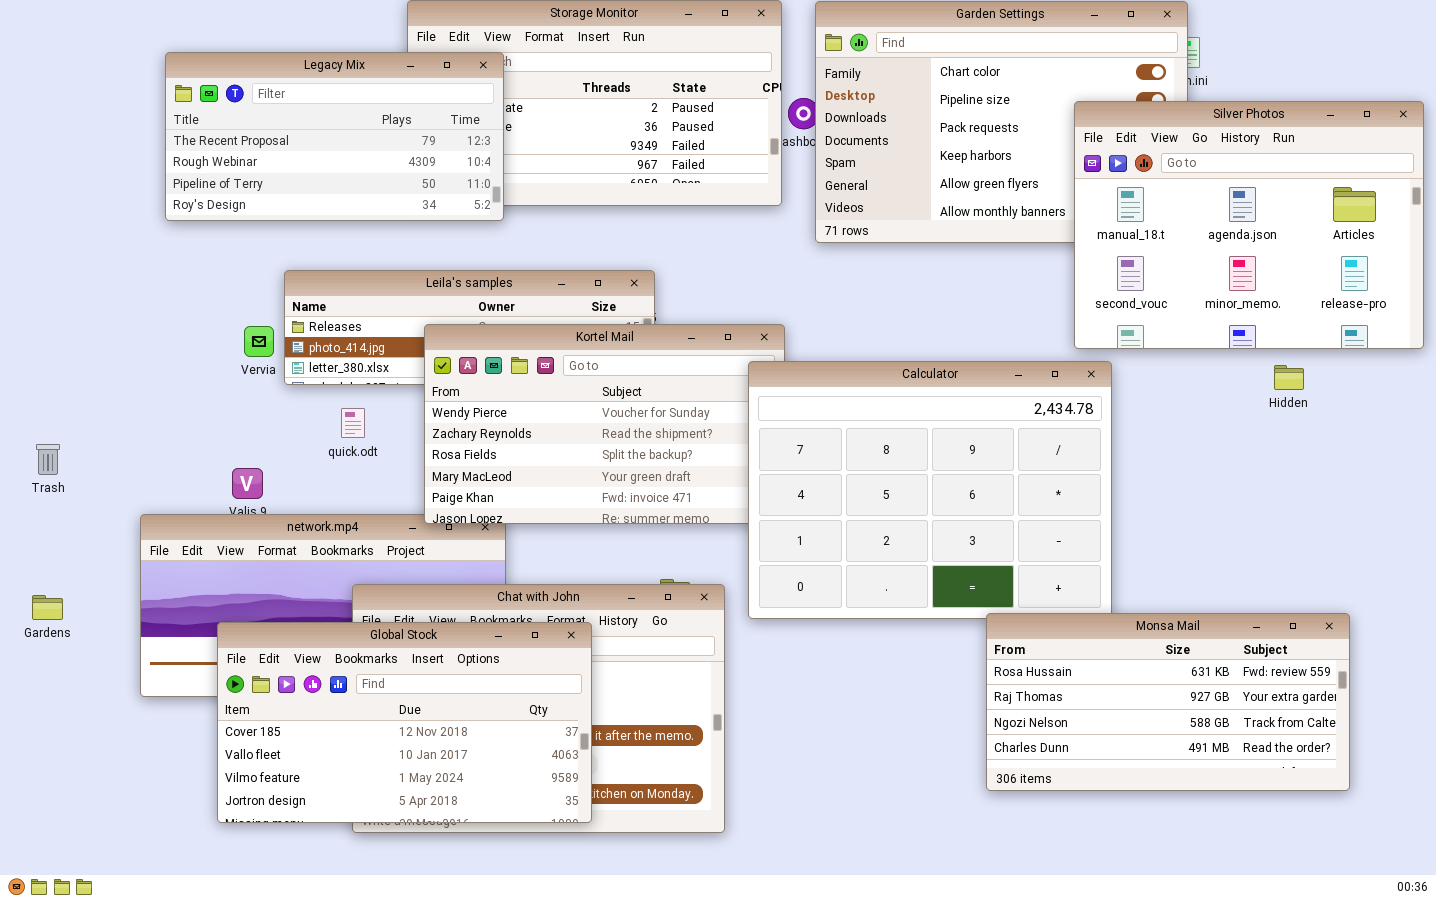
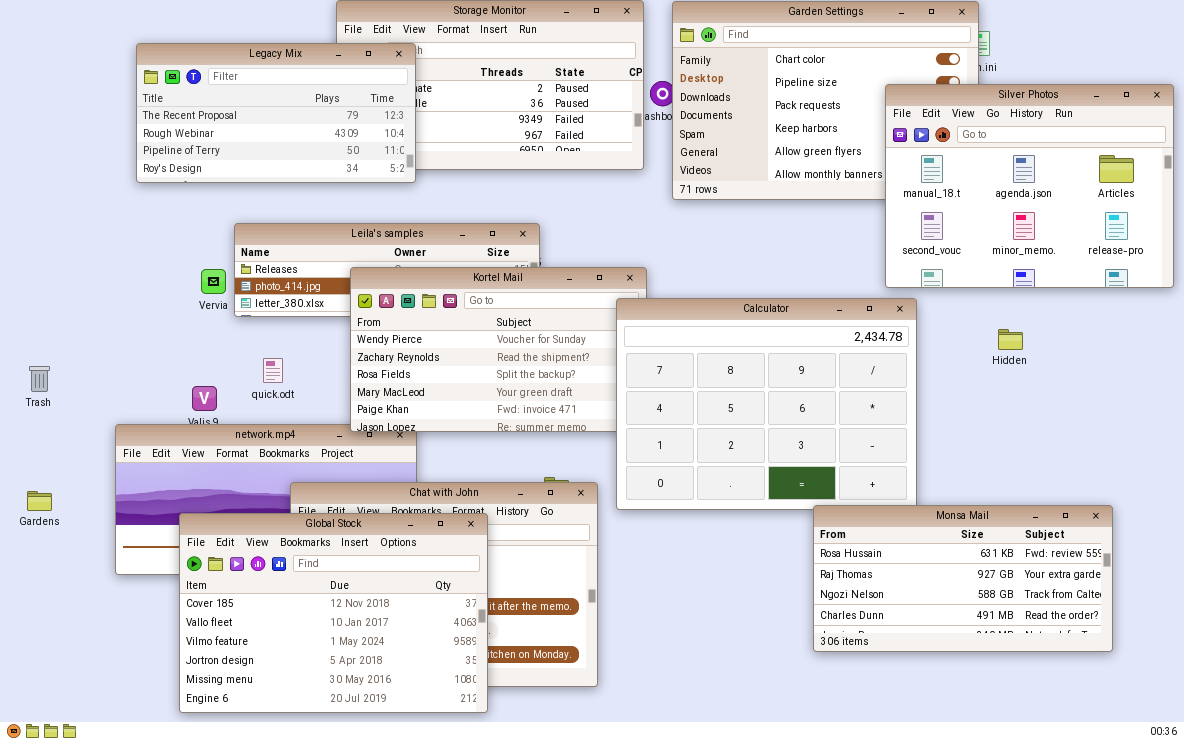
Hidden: [1274,365,1304,390] -> [998,329,1023,350], moved
quick.odt: [341,408,365,438] -> [263,358,283,383], moved
Global Stock: [217,622,592,823] -> [179,513,488,713], resized

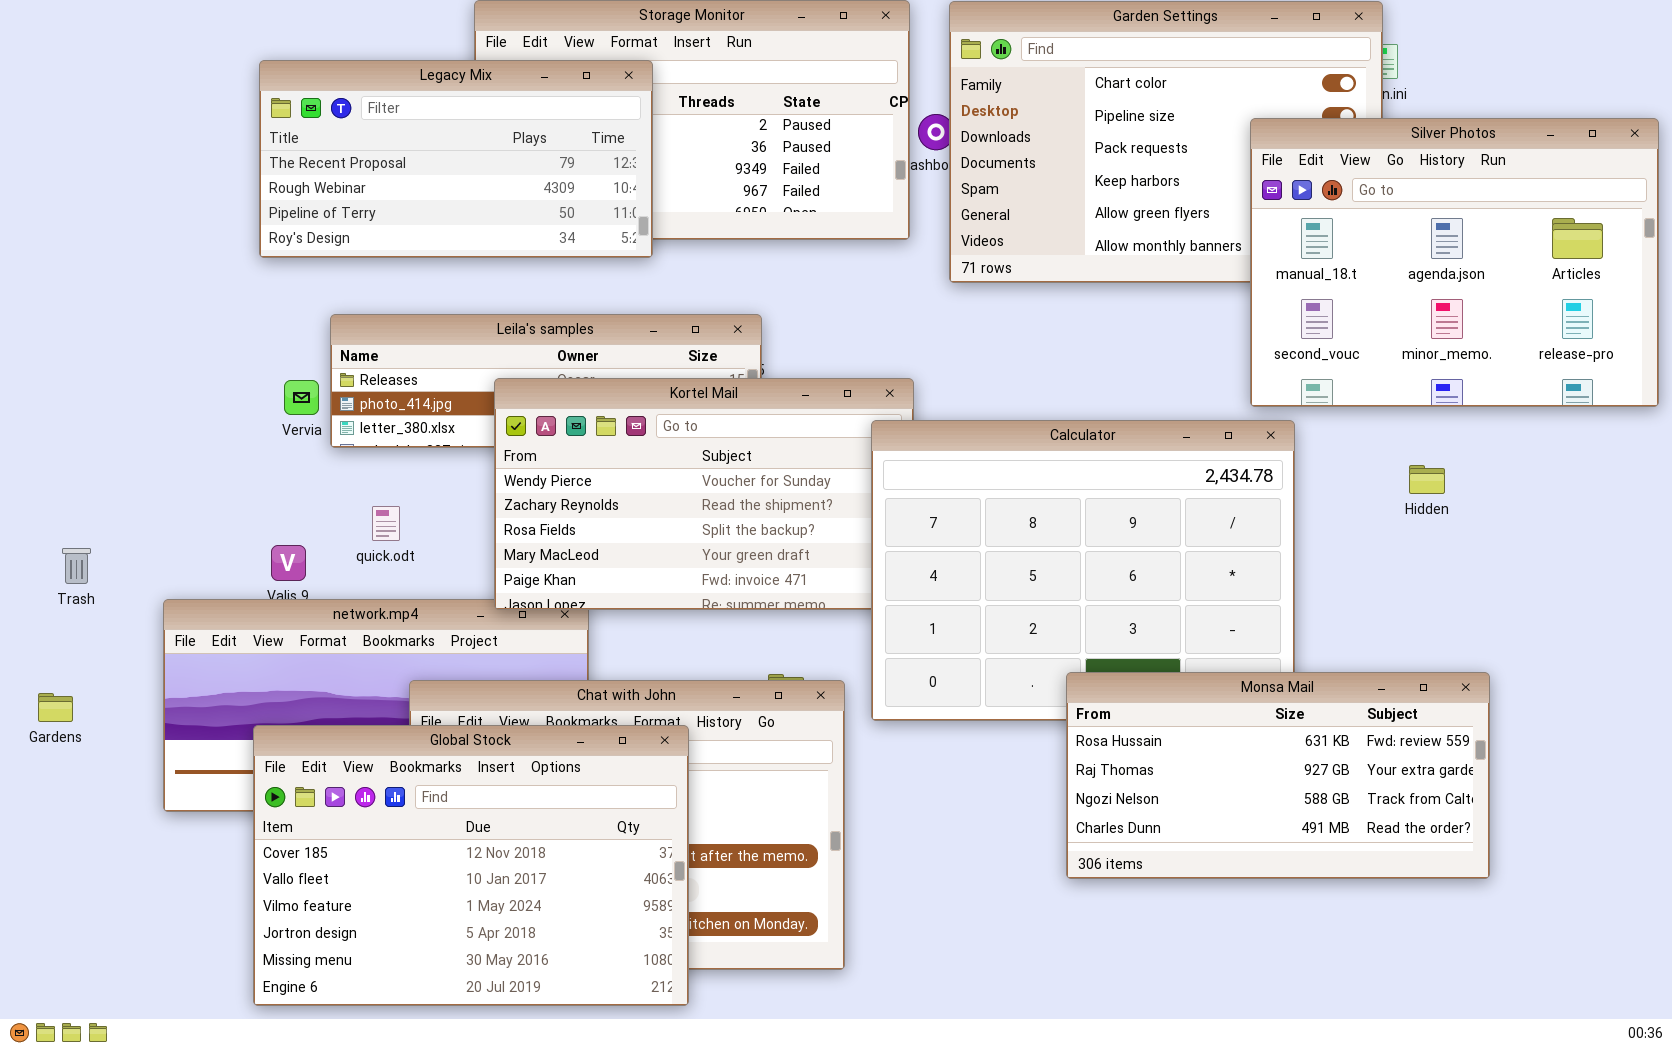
Legacy Mix: [136,43,416,183] -> [259,60,653,258], moved
Trash: [29,366,50,392] -> [62,548,91,584], moved
Monsa Mail: [813,505,1113,652] -> [1066,672,1490,879], moved

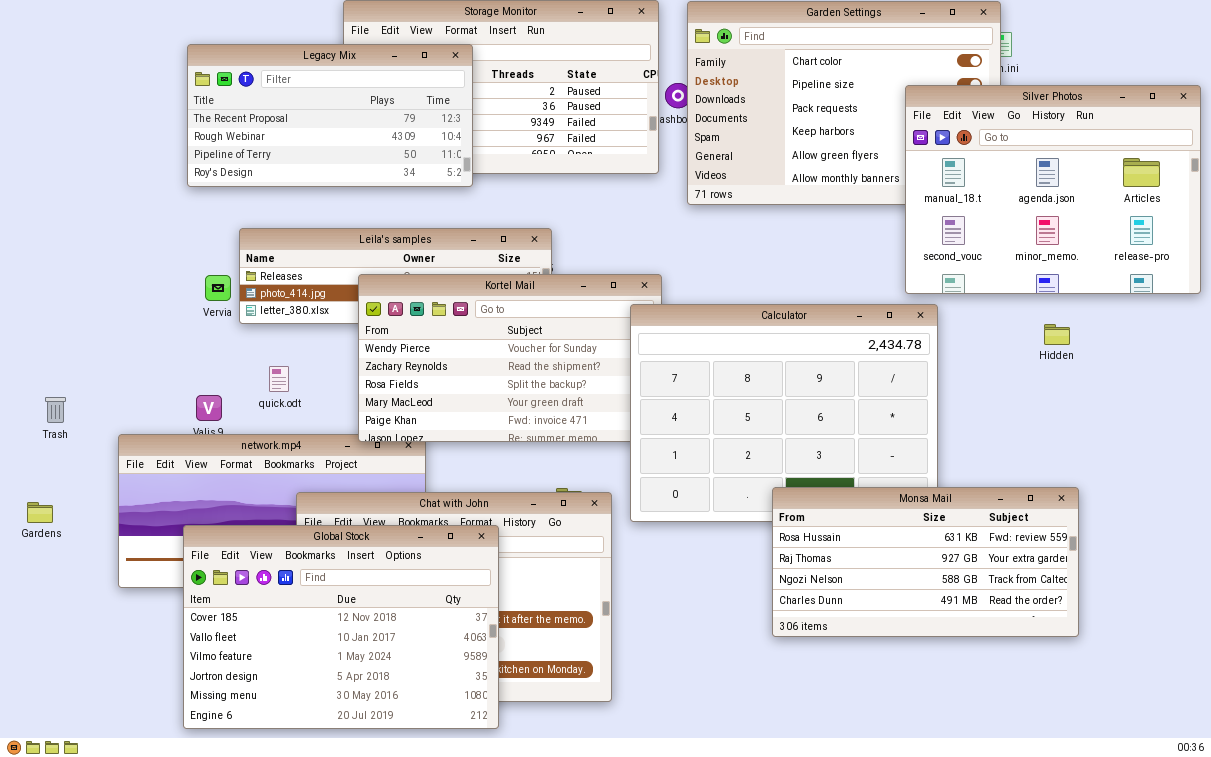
Hidden: [1409,465,1445,494] -> [1044,324,1070,345], moved

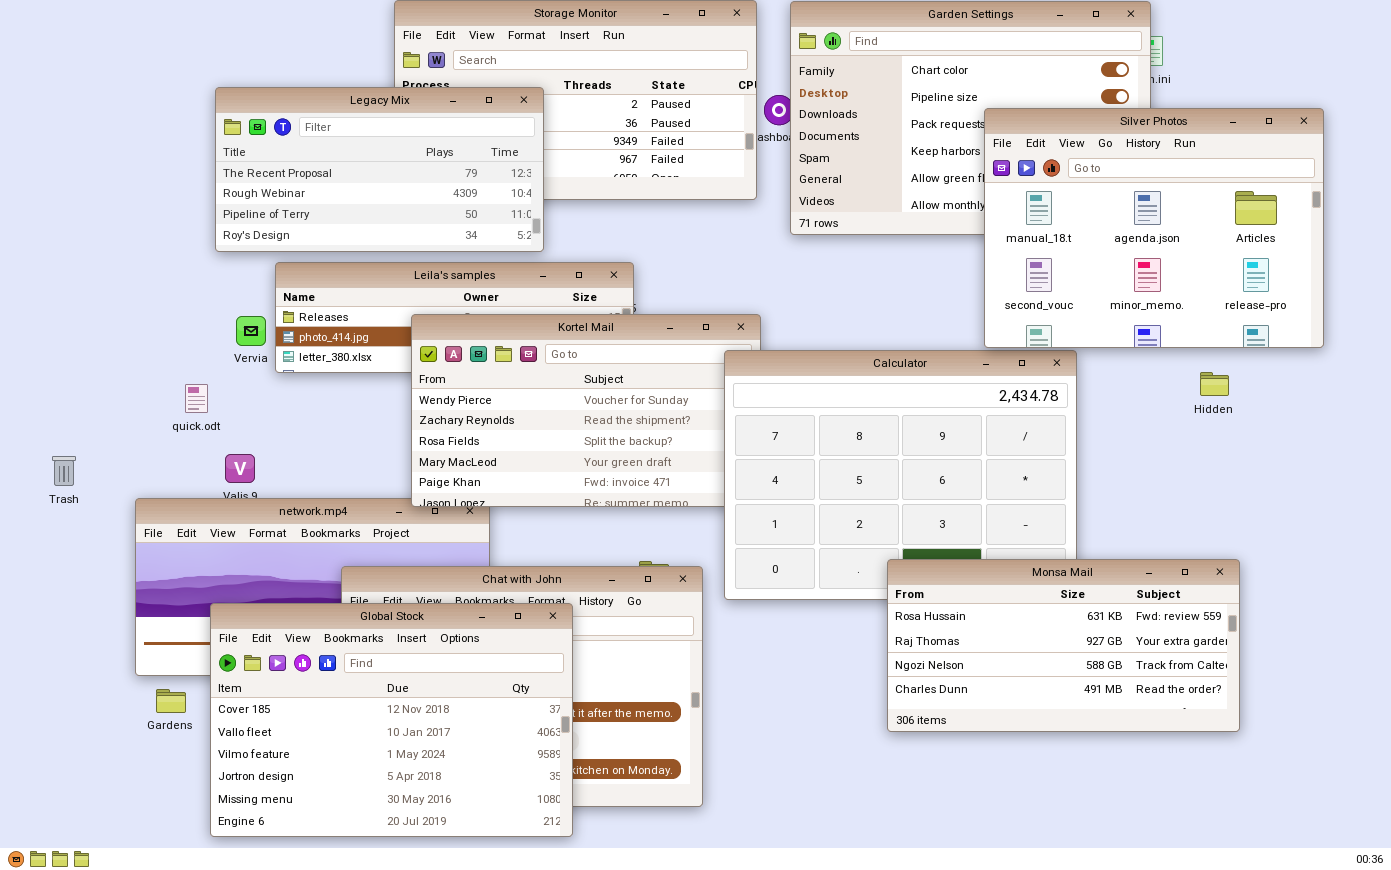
Legacy Mix: [187,44,473,187] -> [215,87,544,252], moved
Silver Photos: [905,85,1201,294] -> [984,108,1324,348], moved
quick.odt: [269,366,289,392] -> [185,384,208,413], moved
Gardens: [27,502,53,523] -> [156,689,186,713], moved

